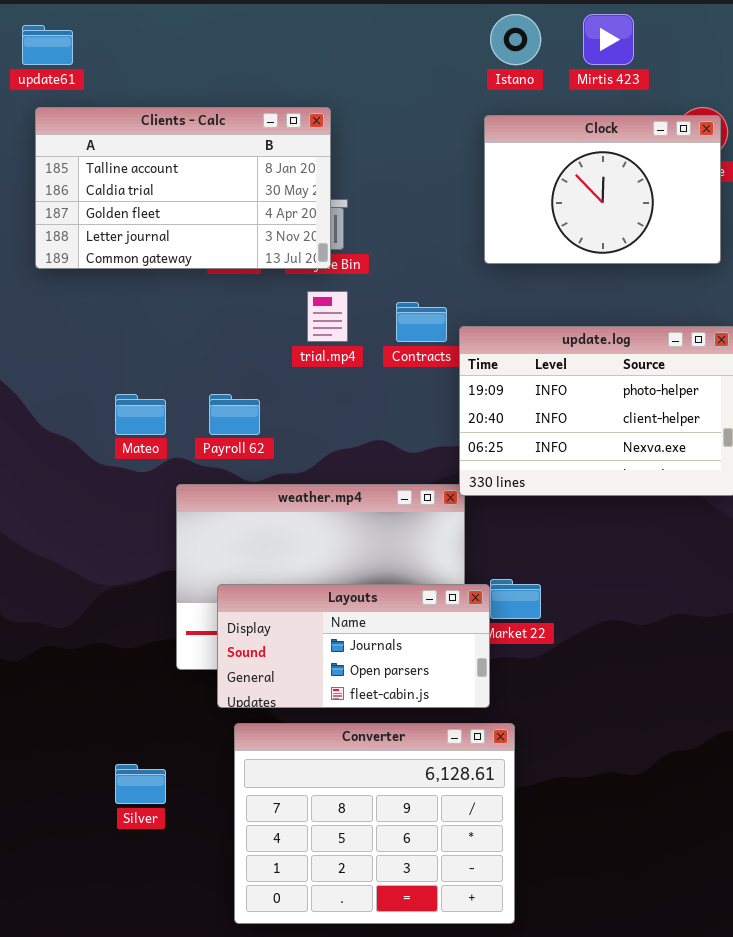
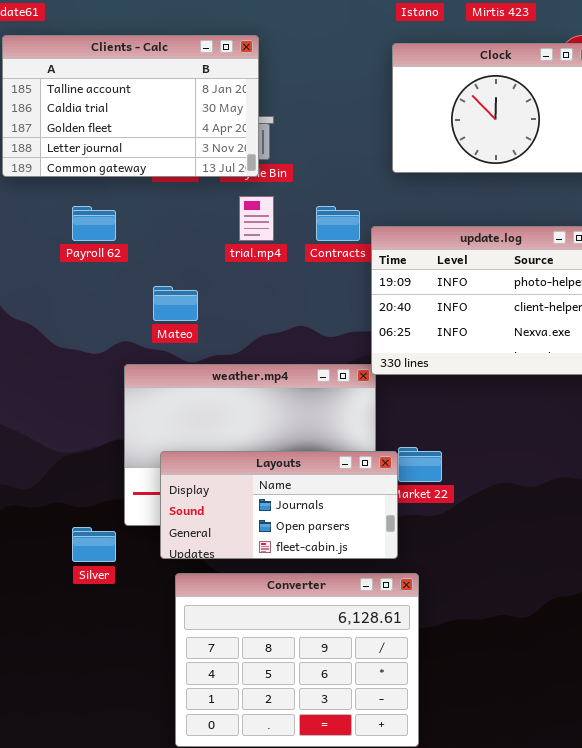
Mateo: [115,394,166,435] -> [153,286,198,321], moved
Payroll 62: [209,394,260,435] -> [72,206,116,241], moved
Silver: [115,764,166,804] -> [72,527,116,562], moved

